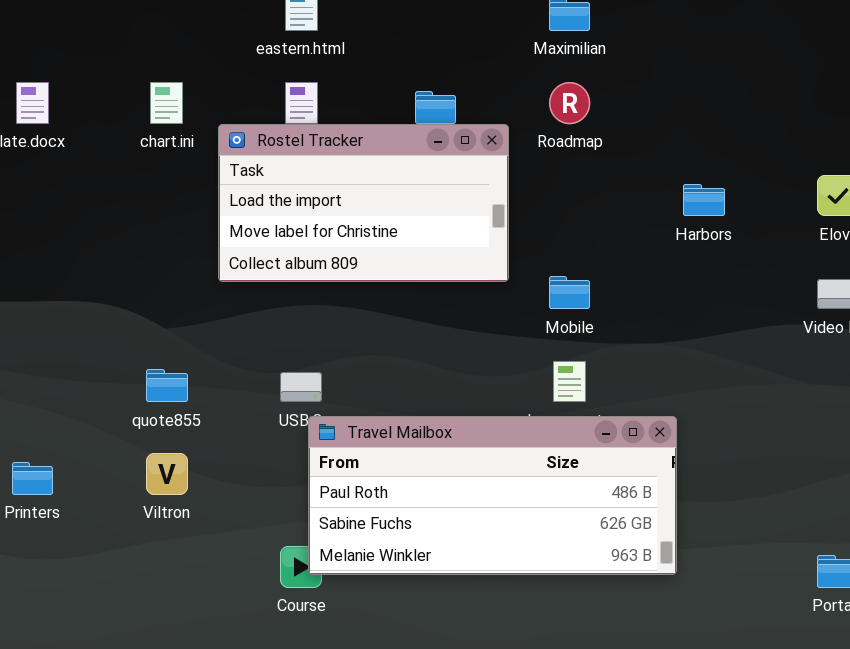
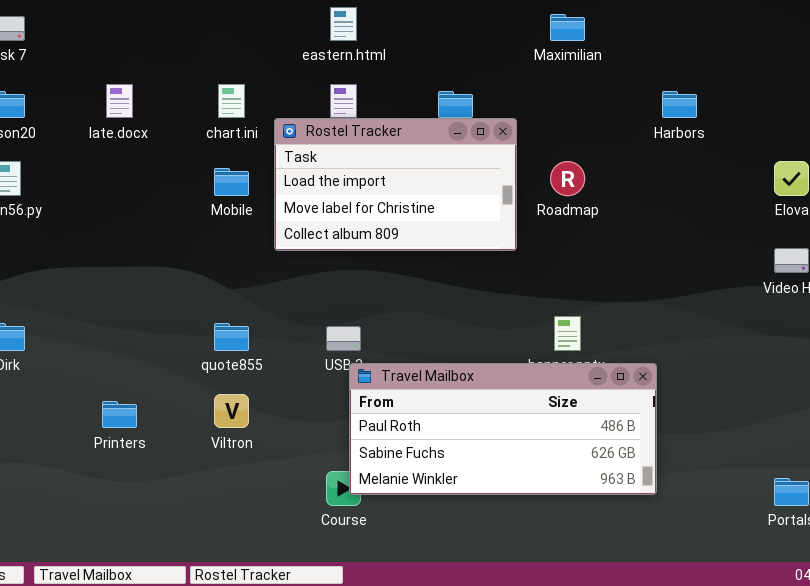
Roadmap: [549,82,590,124] -> [550,161,585,196], moved
Harbors: [683,184,725,216] -> [662,91,697,118], moved
Mobile: [549,276,590,309] -> [214,168,249,196], moved

